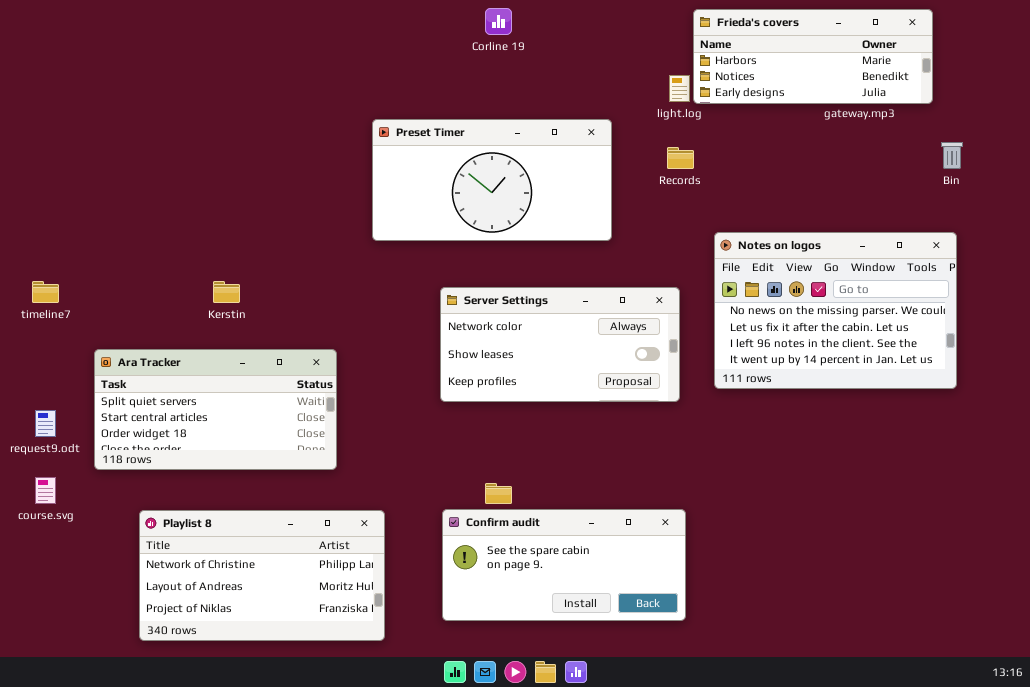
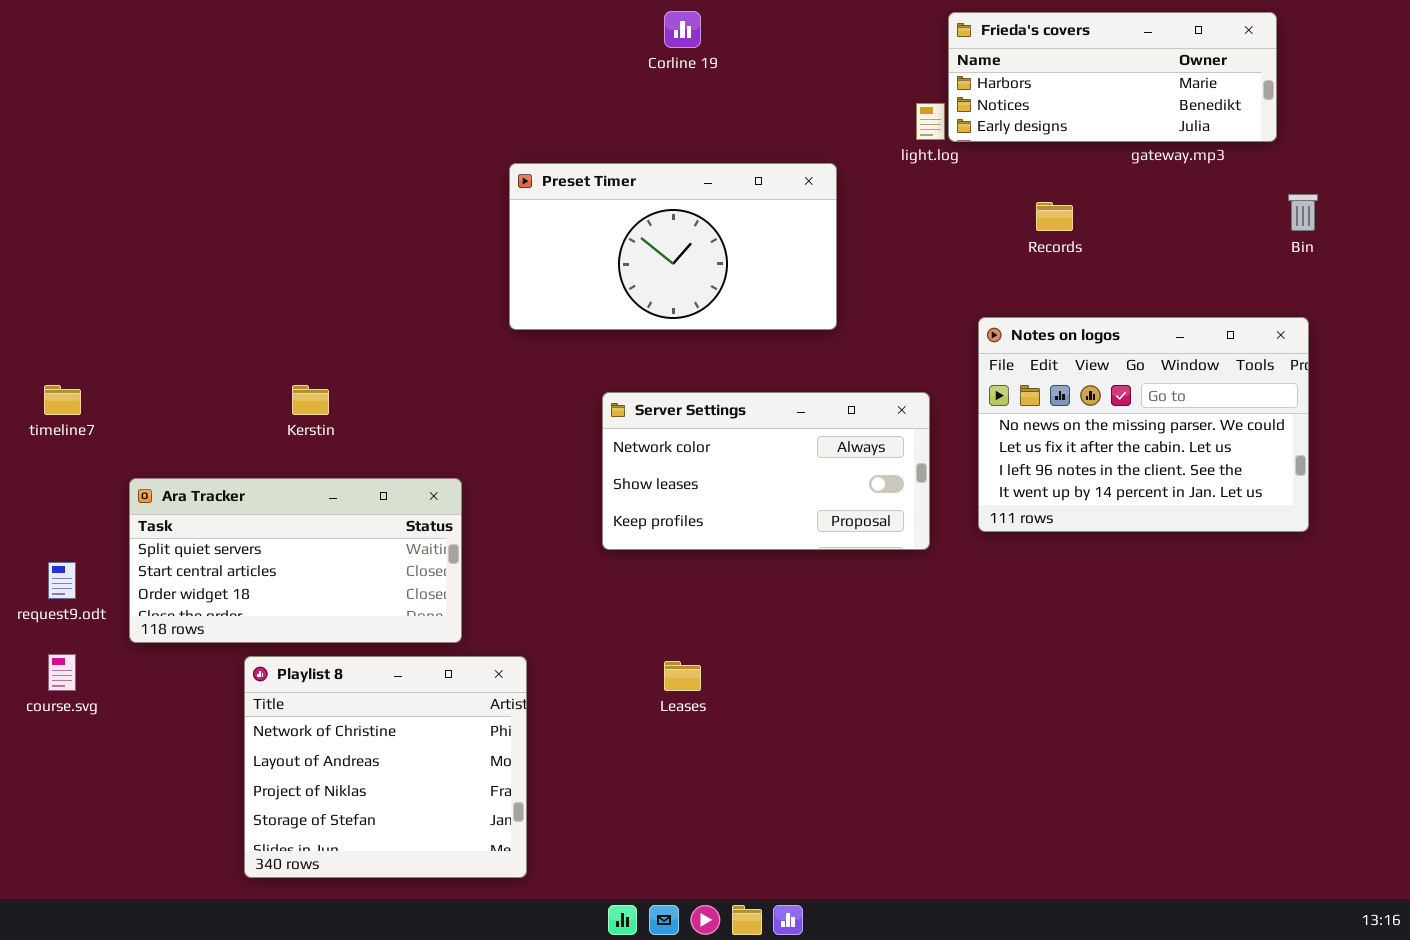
Records: [667,147,694,169] -> [1036,202,1073,231], moved
Confirm audit: [442,509,686,621] -> none, closed
Playlist 8: [139,510,385,641] -> [244,656,527,878], resized

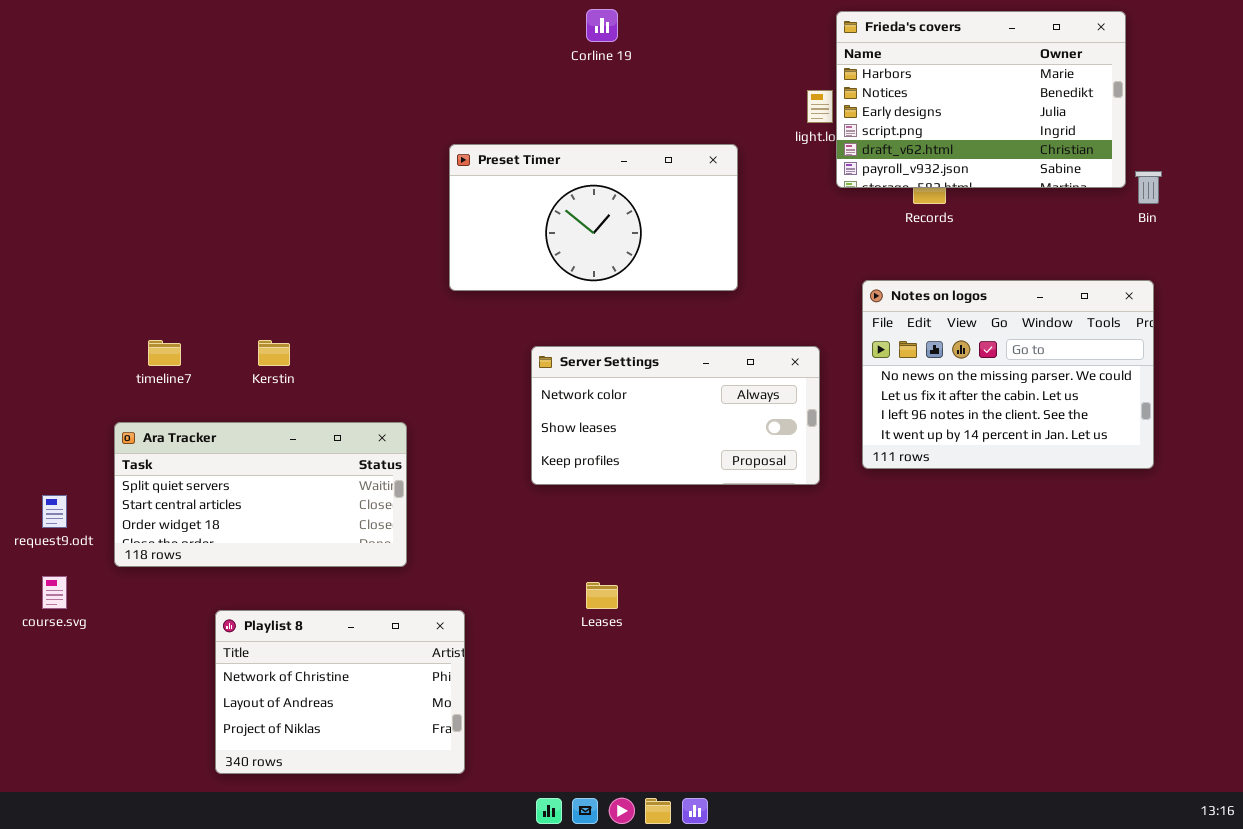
Frieda's covers: [948,12,1277,142] -> [836,11,1126,188], resized
timeline7: [44,385,81,415] -> [148,340,181,366], moved
Playlist 8: [244,656,527,878] -> [215,610,465,774], resized

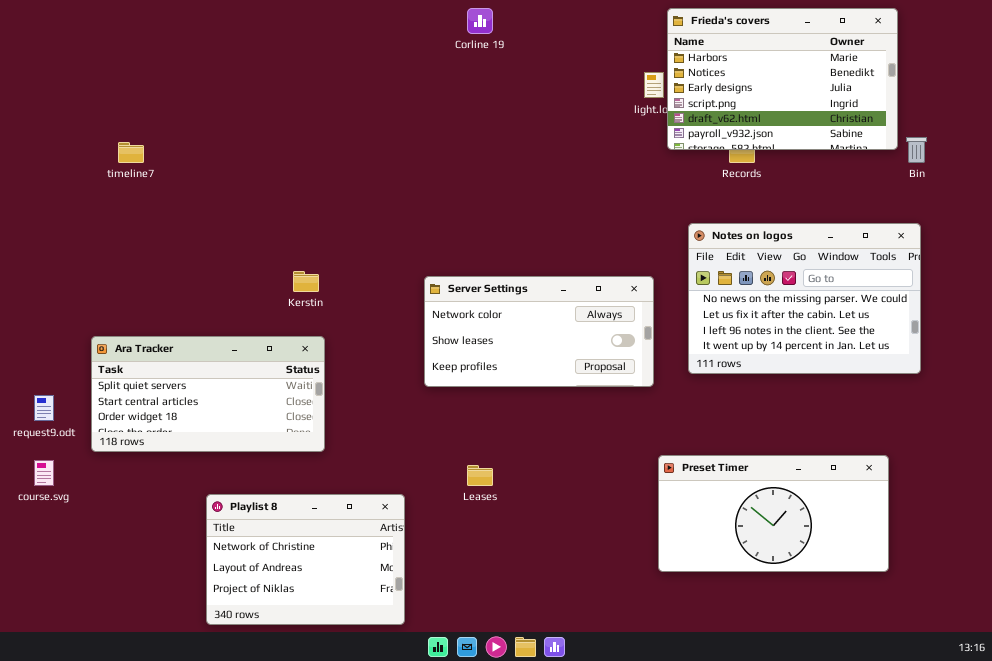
Preset Timer: [449,144,738,291] -> [658,455,889,572], moved
timeline7: [148,340,181,366] -> [118,142,144,163], moved
Kerstin: [258,340,290,366] -> [293,271,319,292], moved
Playlist 8: [215,610,465,774] -> [206,494,405,625], moved

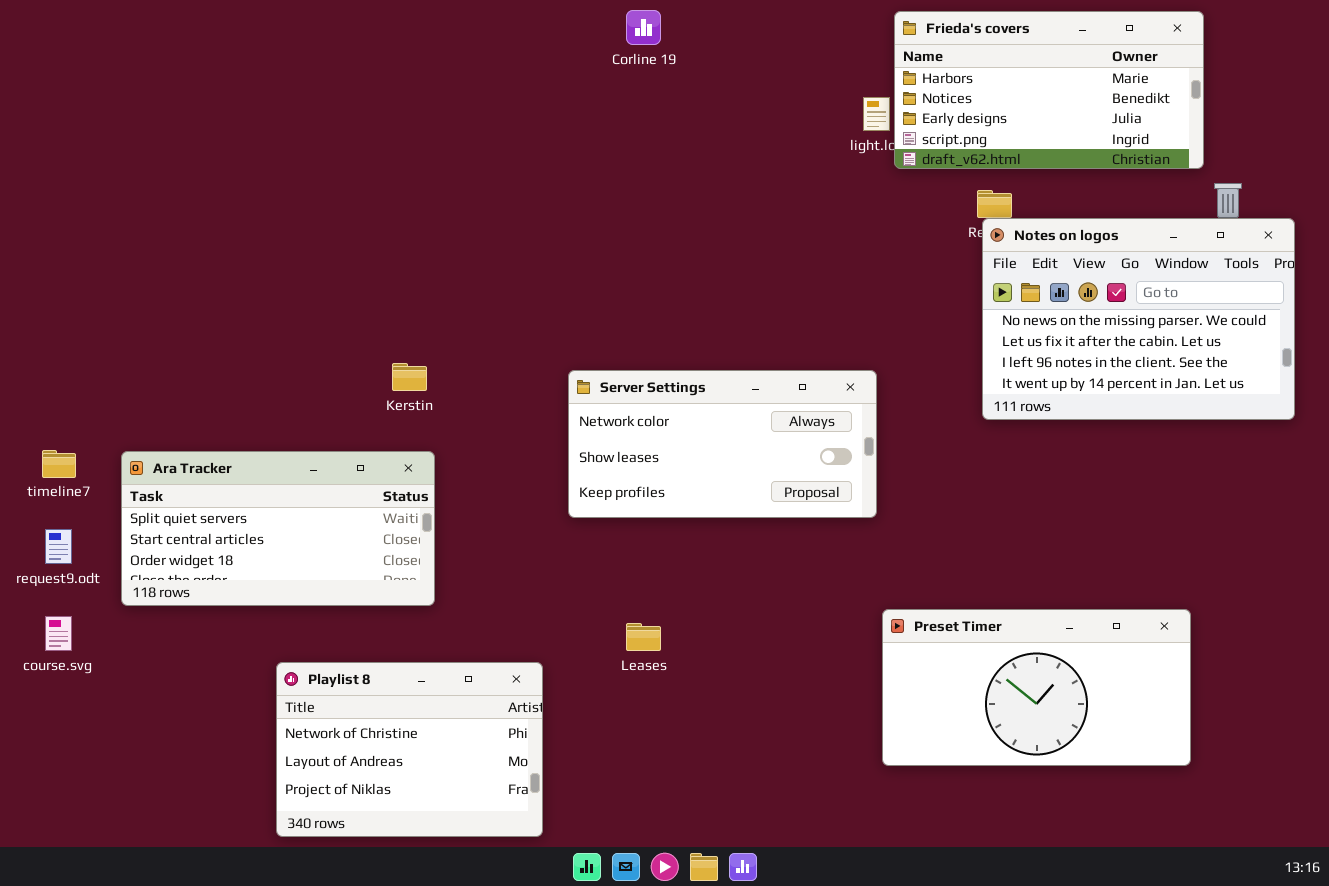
Frieda's covers: [667,8,898,150] -> [894,11,1204,169], resized
timeline7: [118,142,144,163] -> [42,450,76,478], moved
Notes on logos: [688,223,921,374] -> [982,218,1295,420], moved

